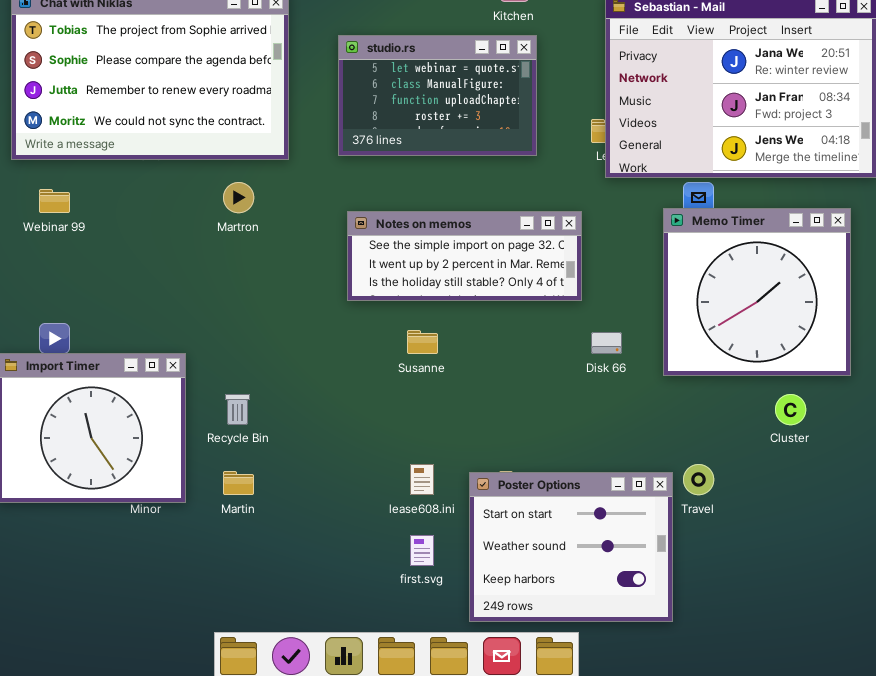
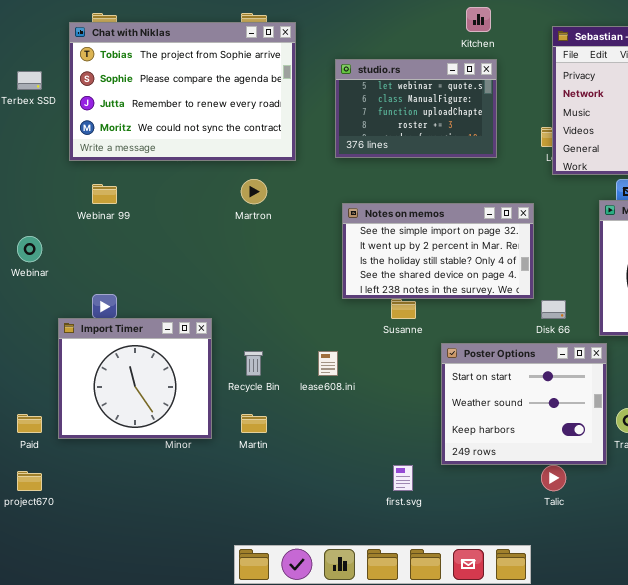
Notes on memos: [347,211,582,301] -> [342,203,534,299], resized
lease608.ini: [410,464,434,495] -> [318,351,338,376], moved
Poster Options: [469,472,673,622] -> [441,343,607,465], moved

